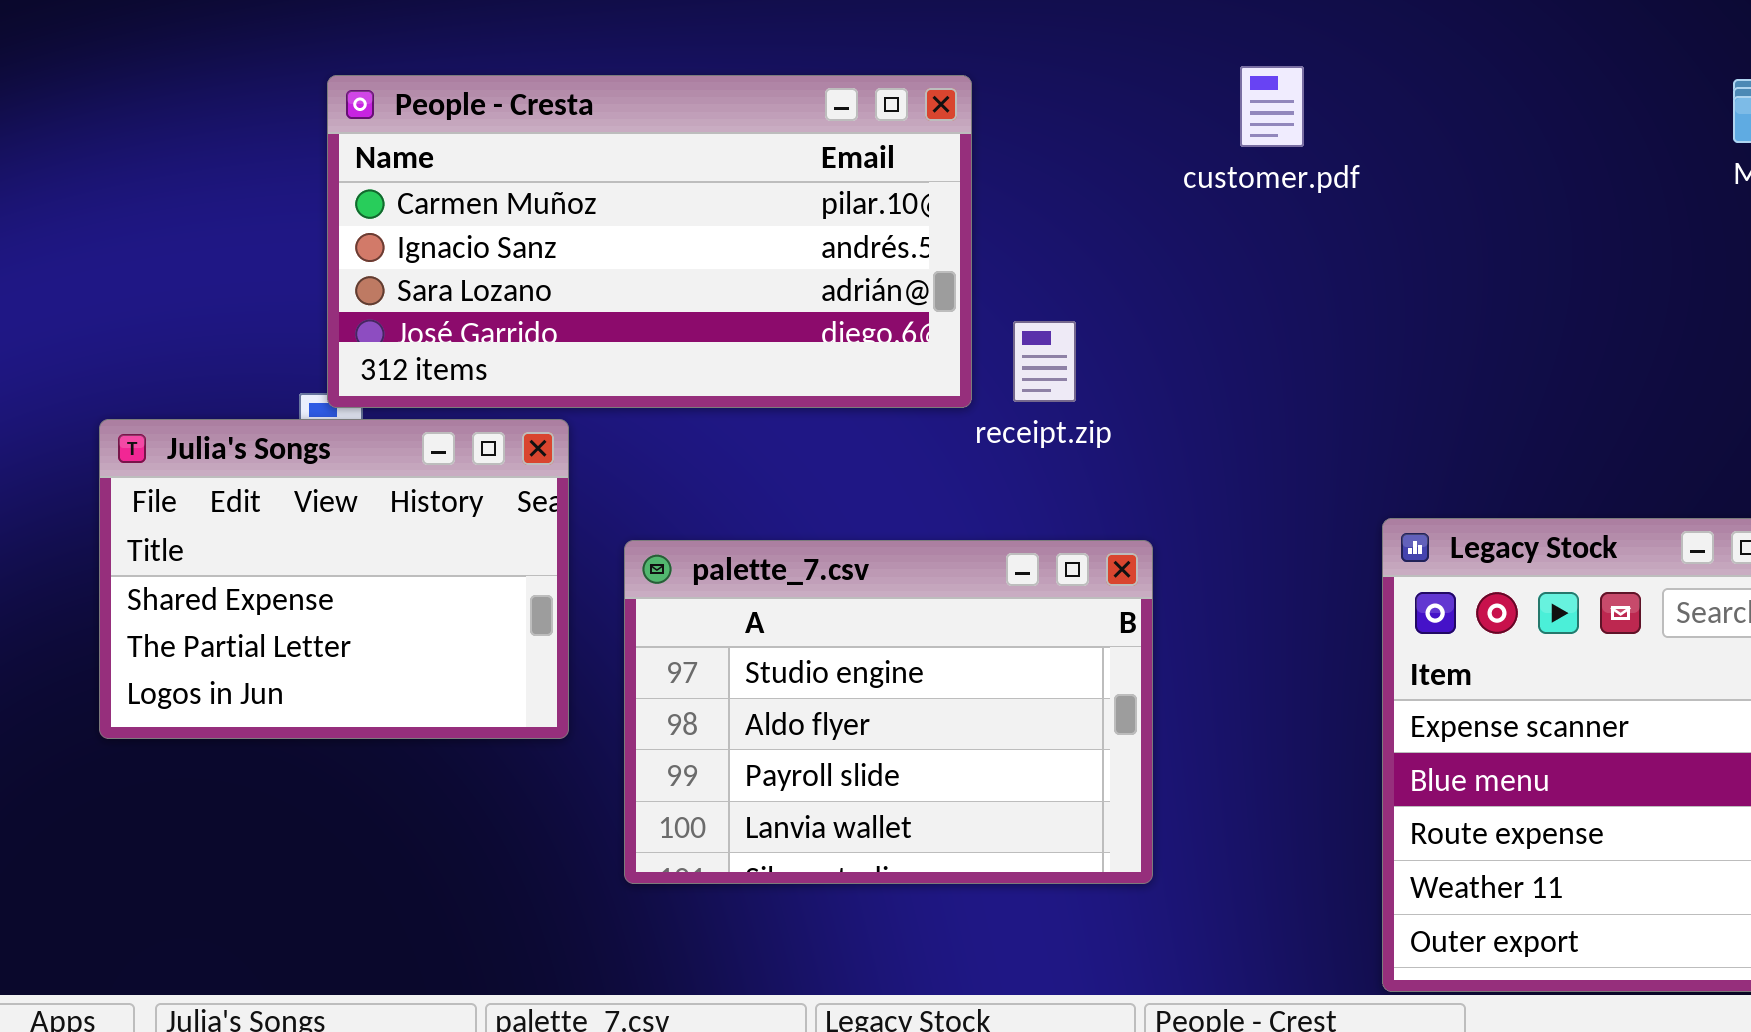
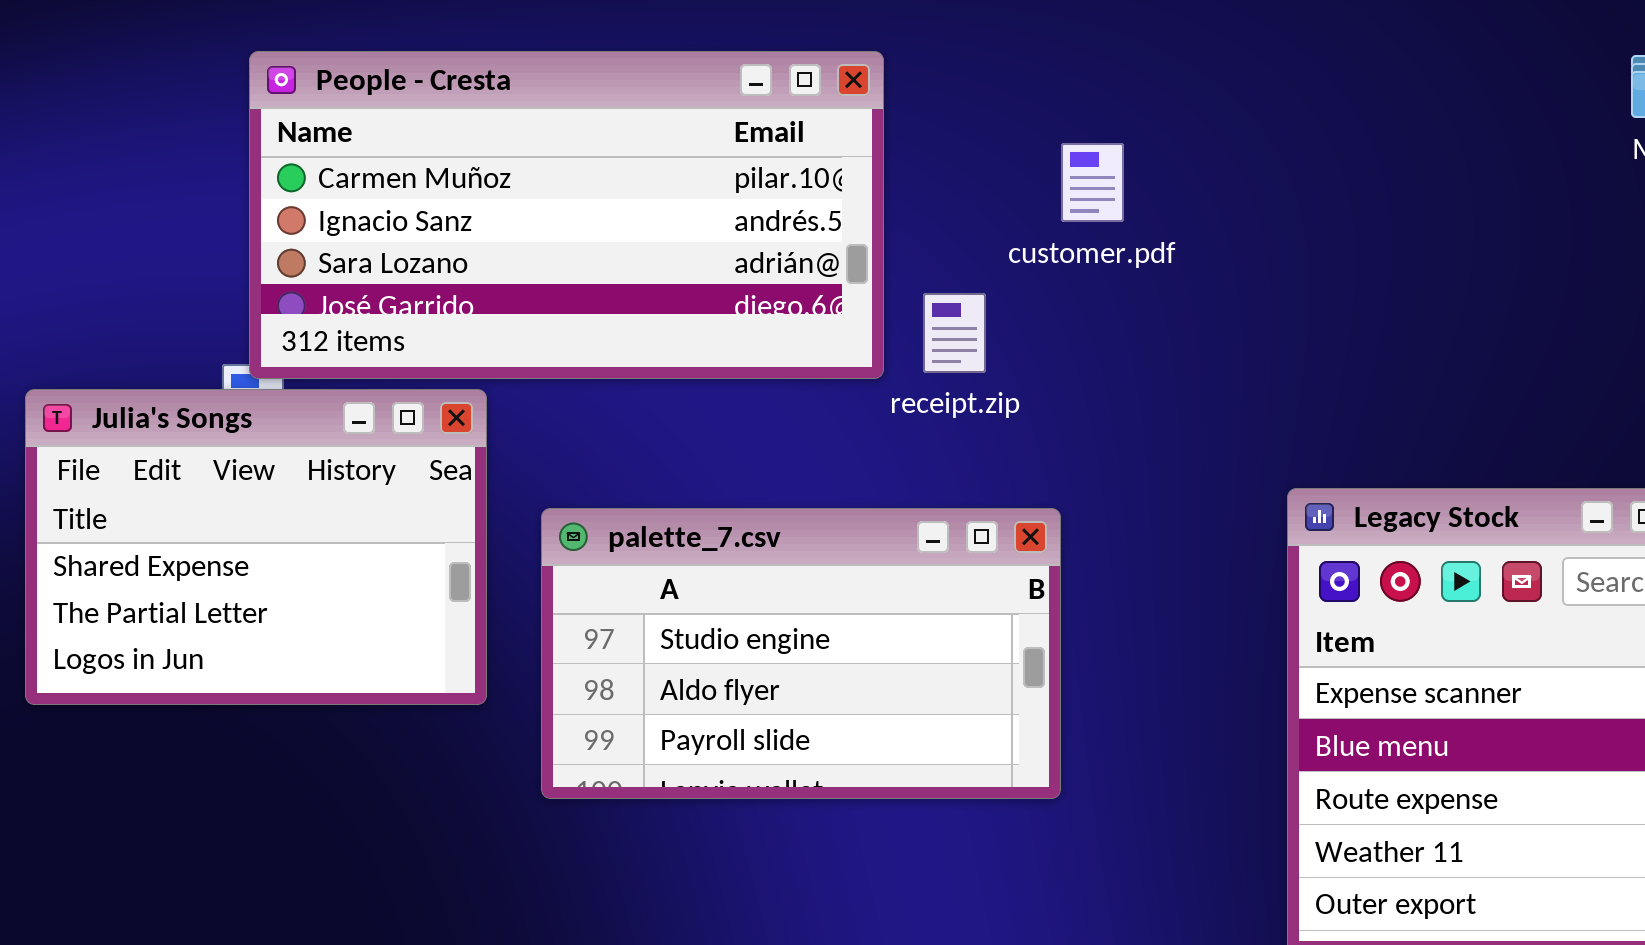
customer.pdf: [1240,66,1304,147] -> [1061,143,1124,222], moved
palette_7.csv: [624,540,1153,884] -> [541,508,1061,799], resized

